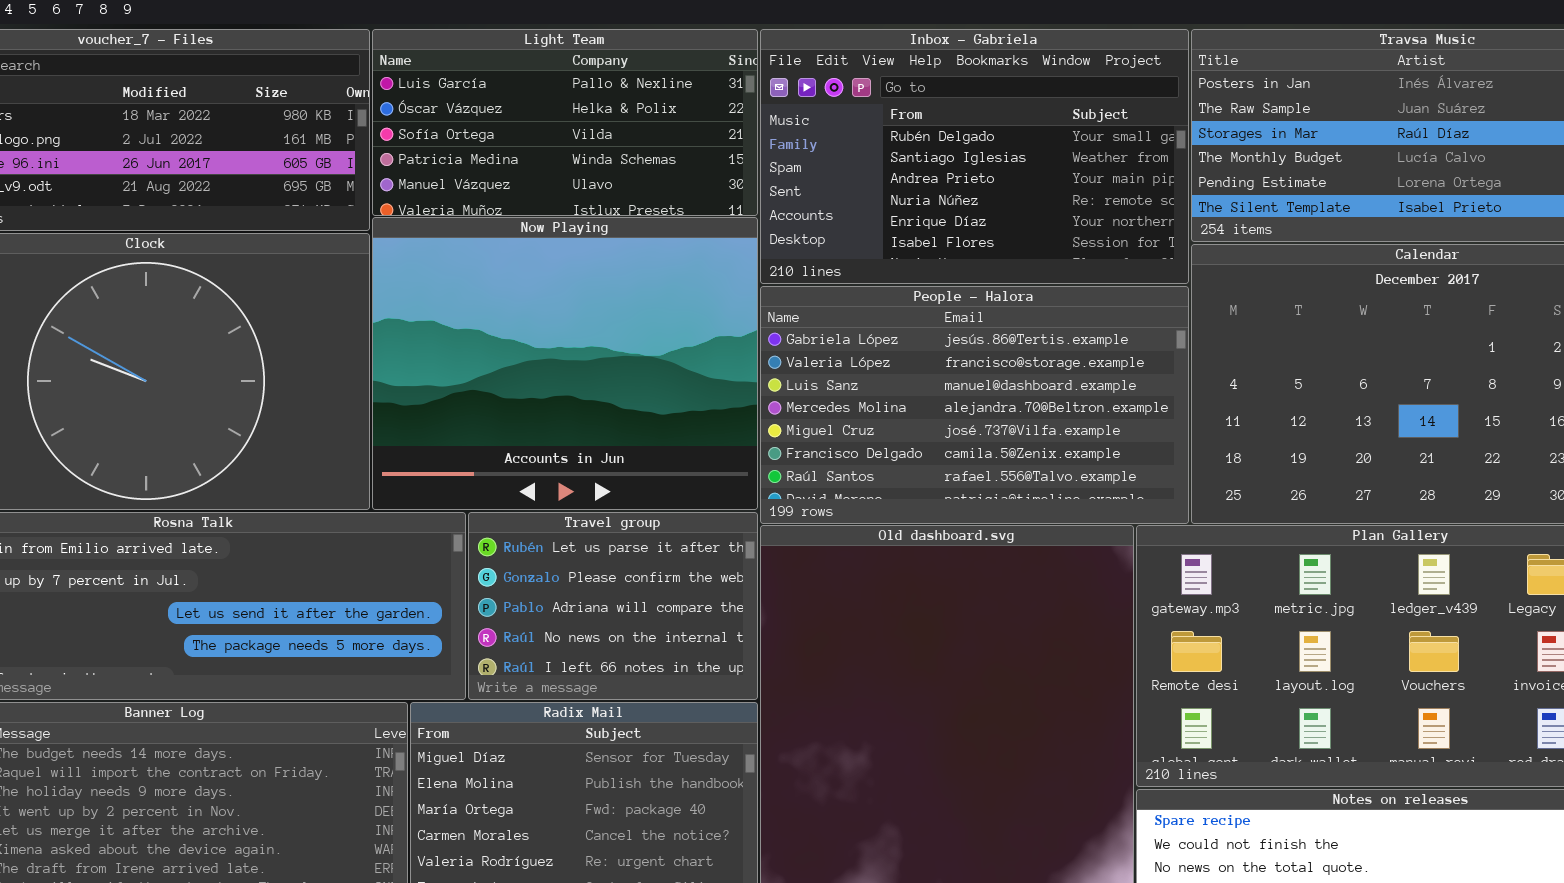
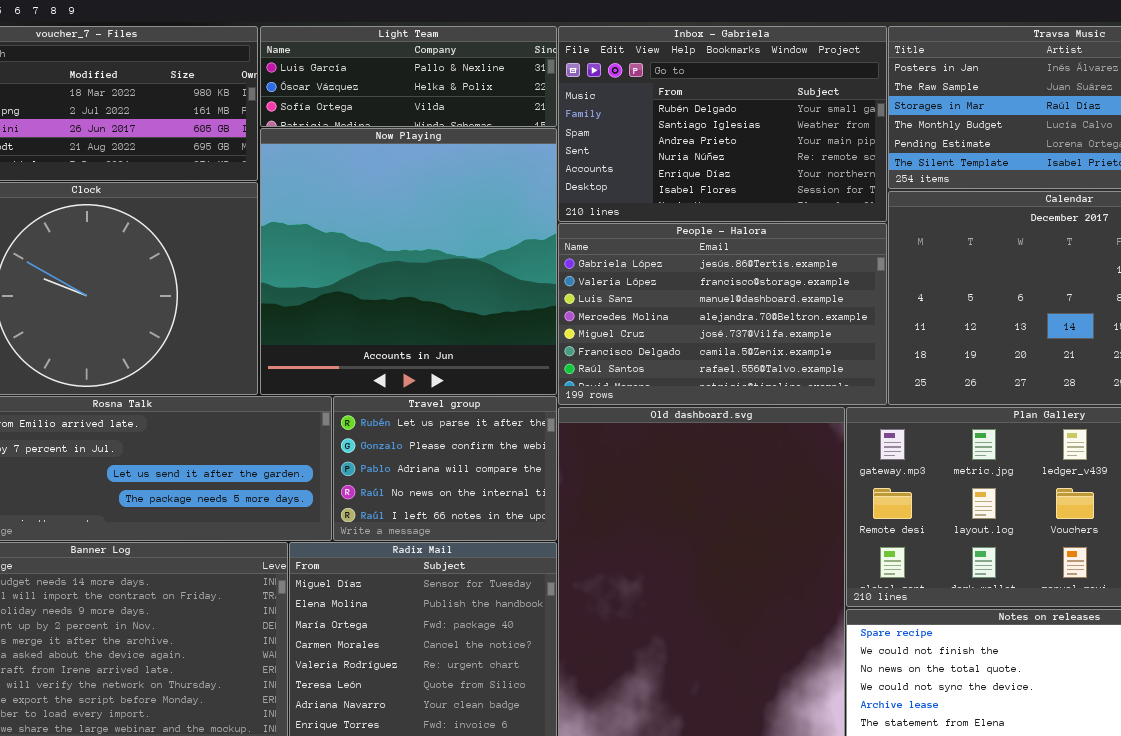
Light Team: [372,29,758,216] -> [260,26,557,127], resized
Now Playing: [372,217,758,510] -> [260,128,557,395], resized

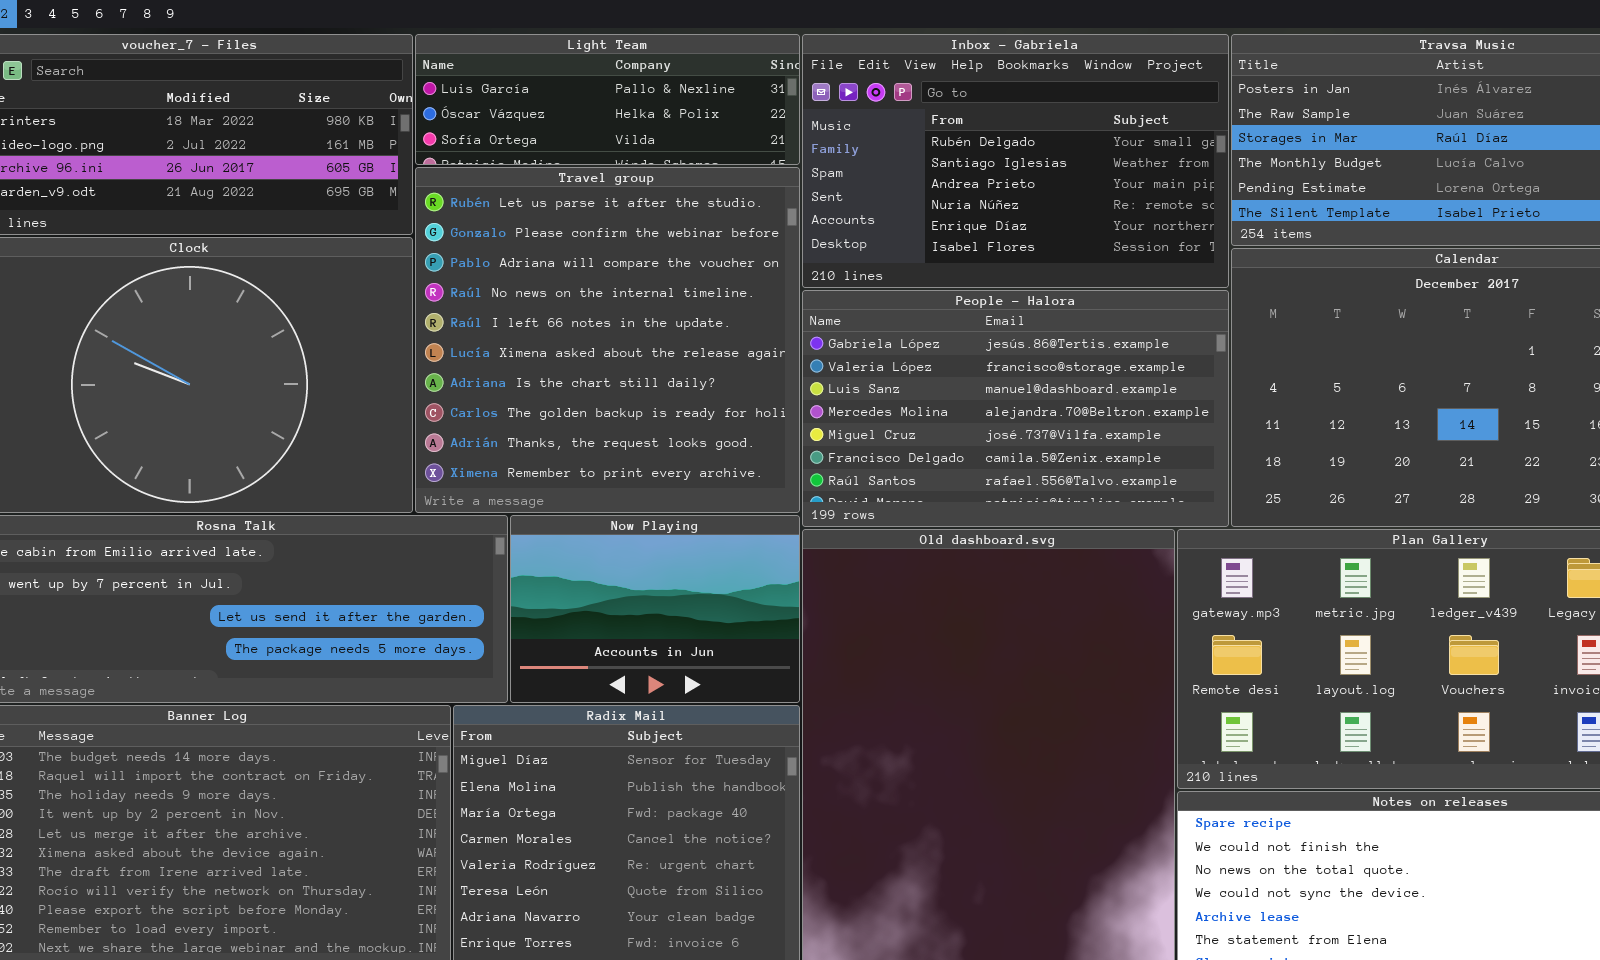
Now Playing: [260,128,557,395] -> [510,515,800,703], moved, resized
Travel group: [333,396,557,541] -> [415,167,800,513], moved, resized

